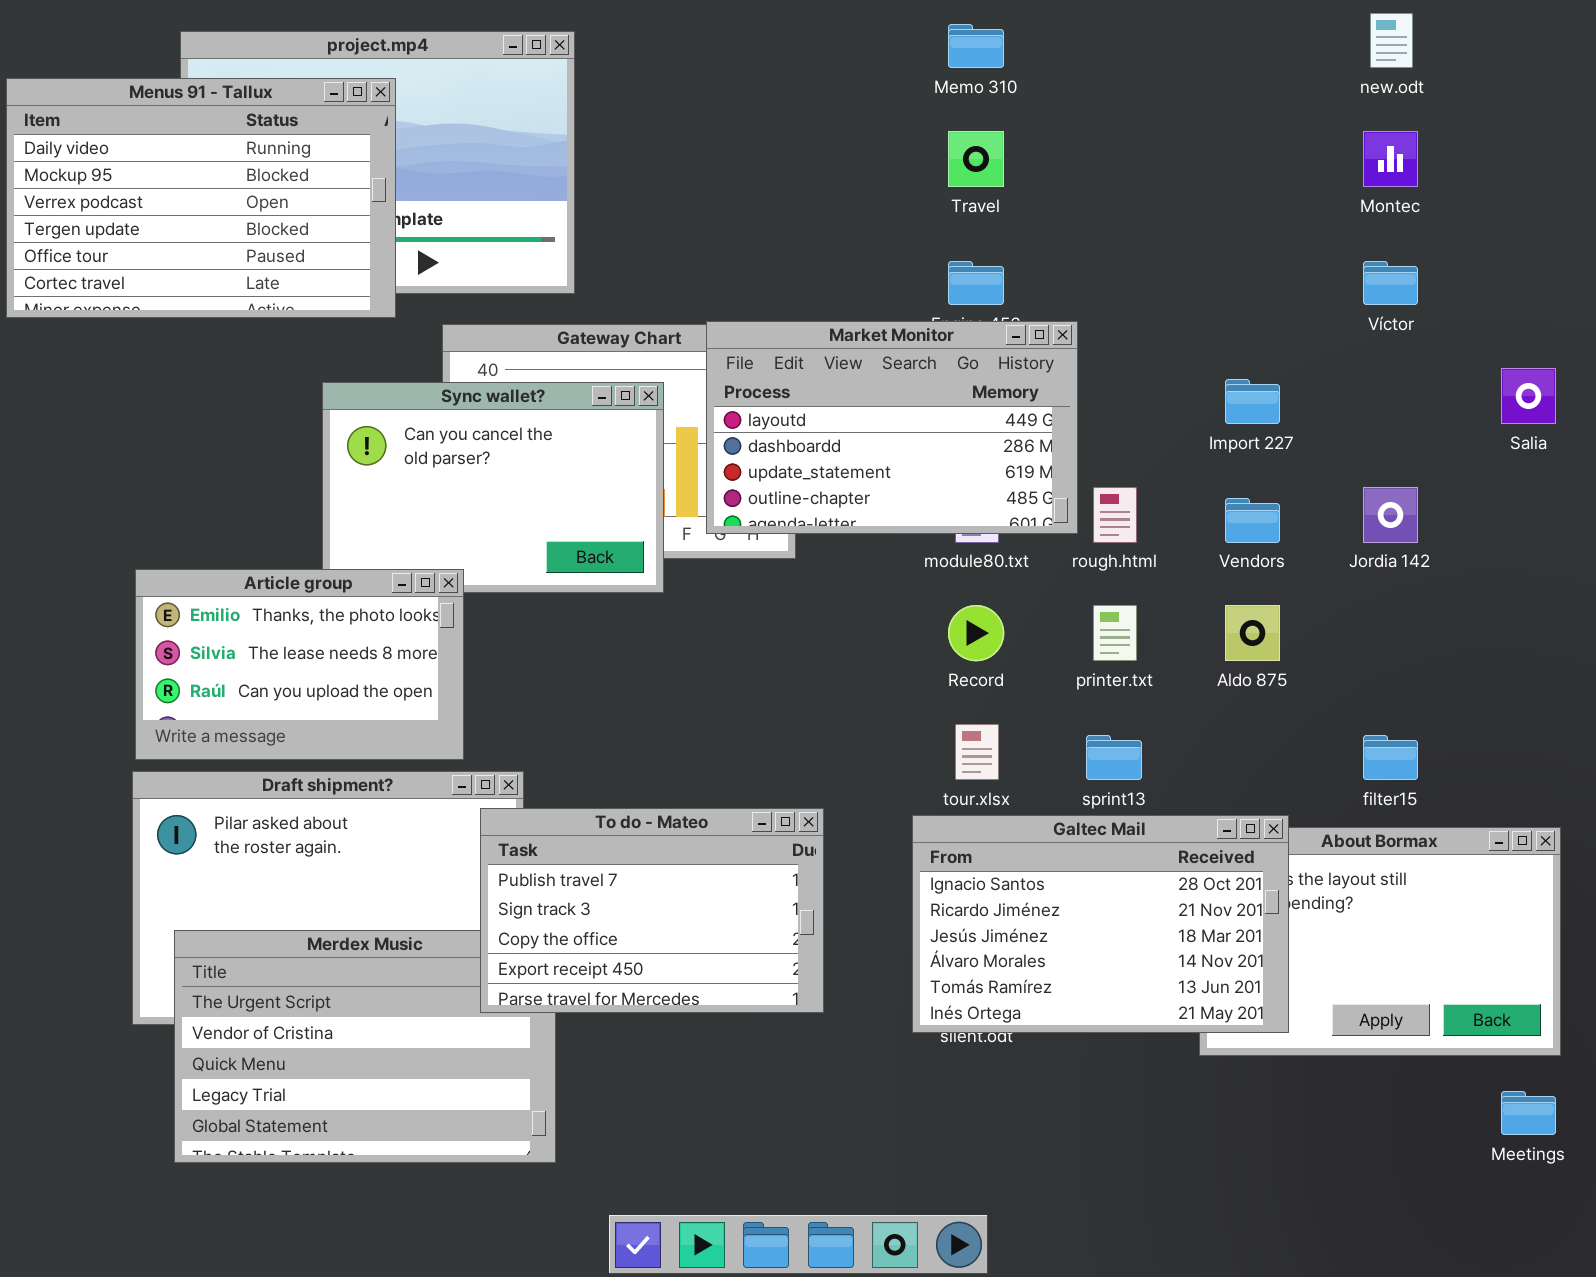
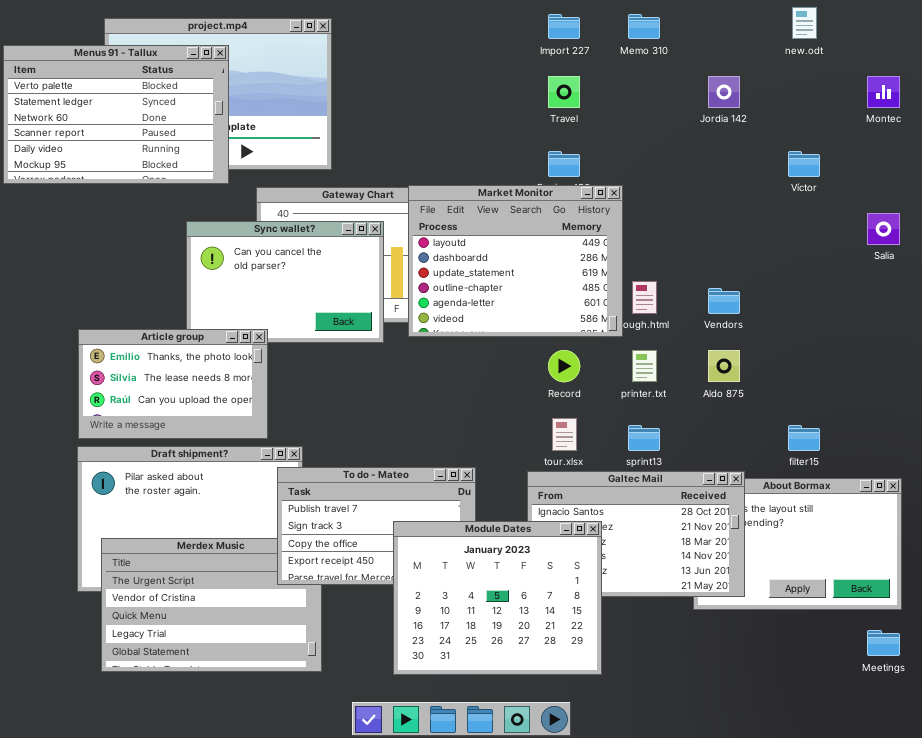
Memo 310: [948,24,1004,68] -> [628,14,660,39], moved
Menus 91 - Tallux: [6,78,396,318] -> [3,45,229,184], scrolled up 4 rows
Montec: [1363,131,1418,187] -> [867,76,900,108], moved
Market Monitor: [706,321,1078,534] -> [408,185,623,337], resized
Import 227: [1225,379,1280,424] -> [548,14,580,39], moved
Jordia 142: [1363,487,1418,543] -> [708,76,740,108], moved
Module Dates: none -> [393,521,602,675], opened

